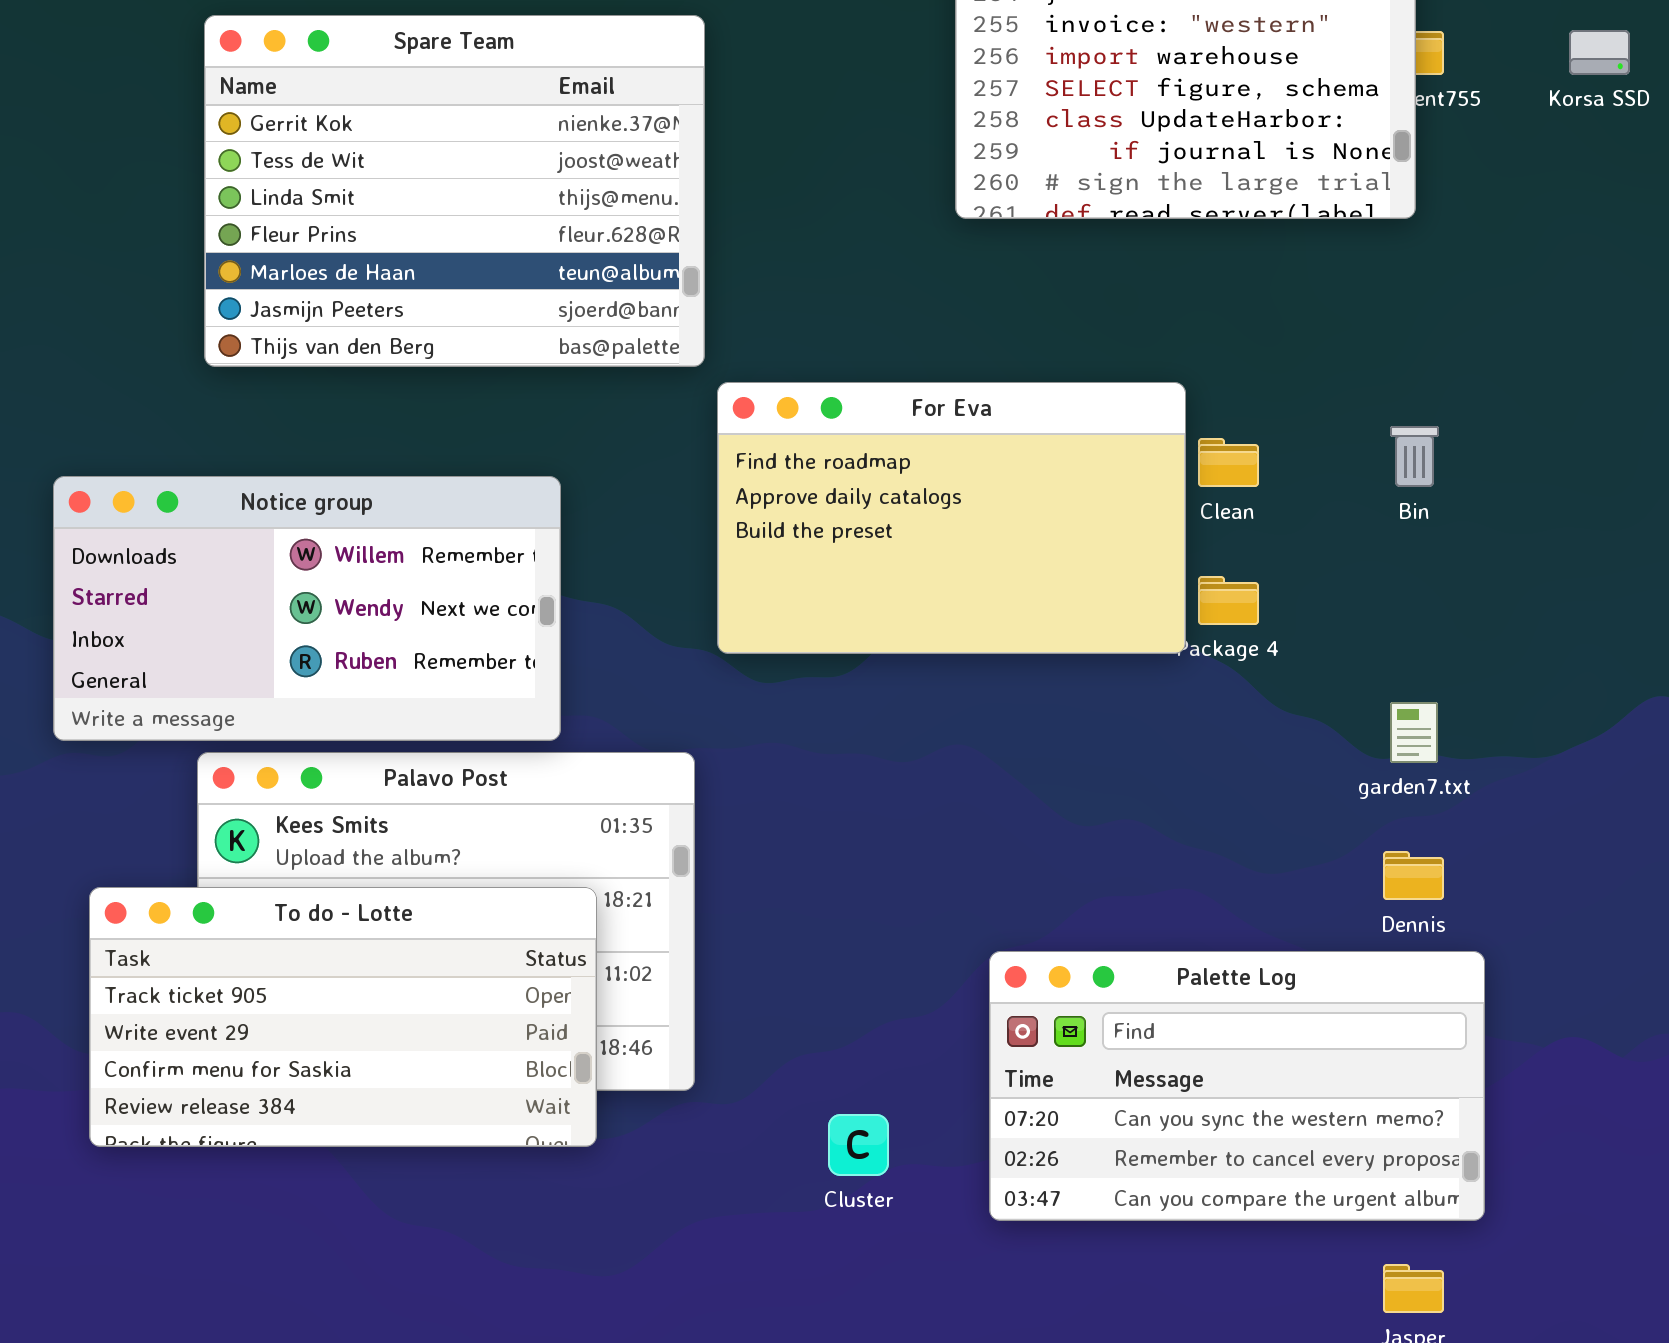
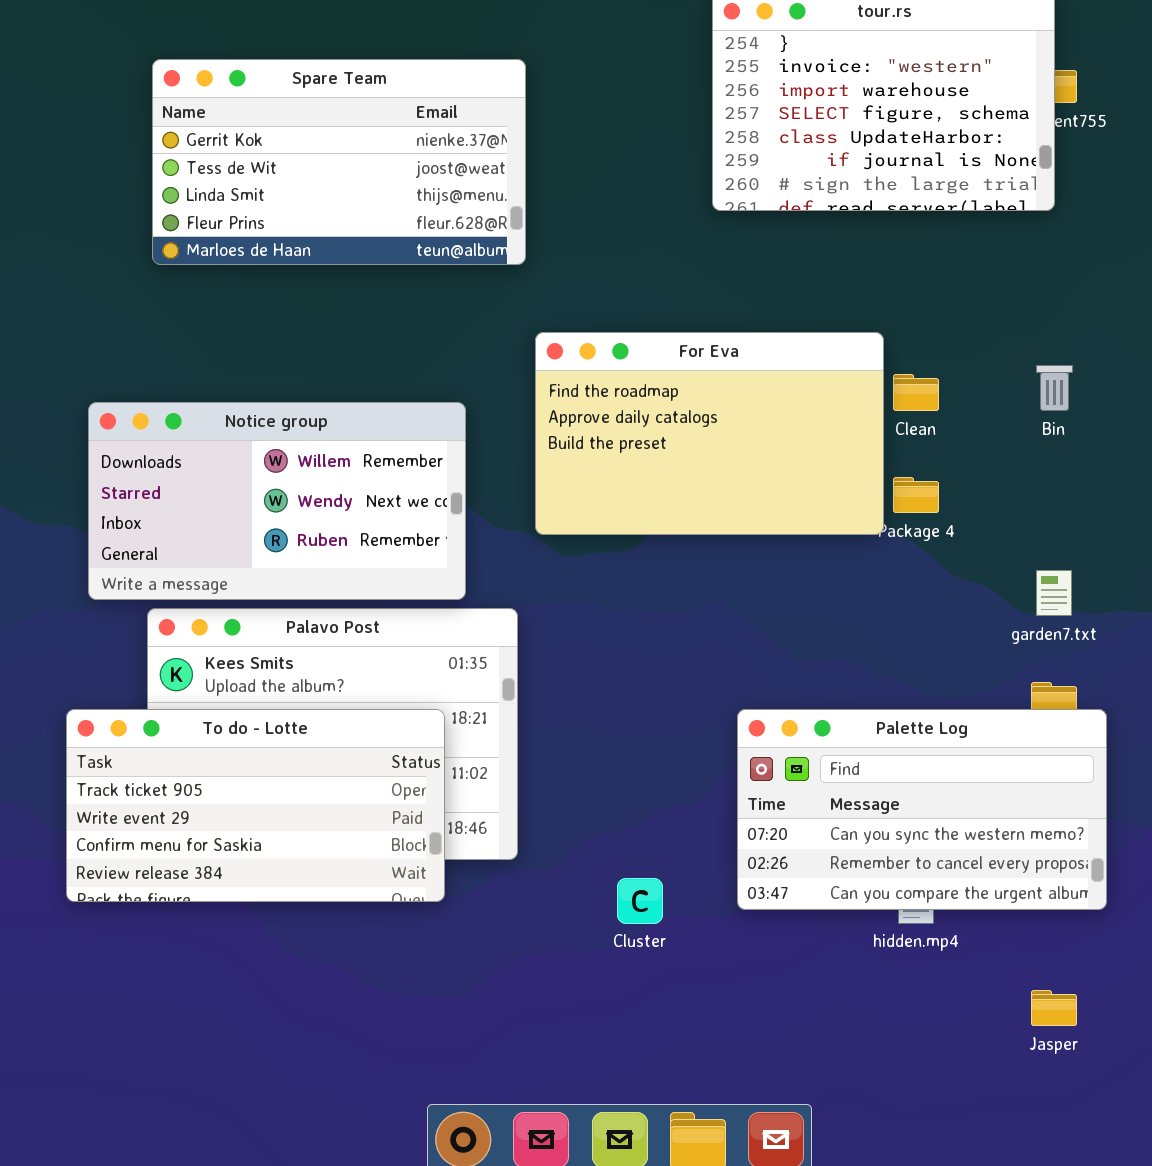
Spare Team: [204,15,705,367] -> [152,59,526,265], resized
Notice group: [53,476,561,741] -> [88,402,466,600], moved
Palette Log: [989,951,1485,1221] -> [737,709,1107,910], moved

